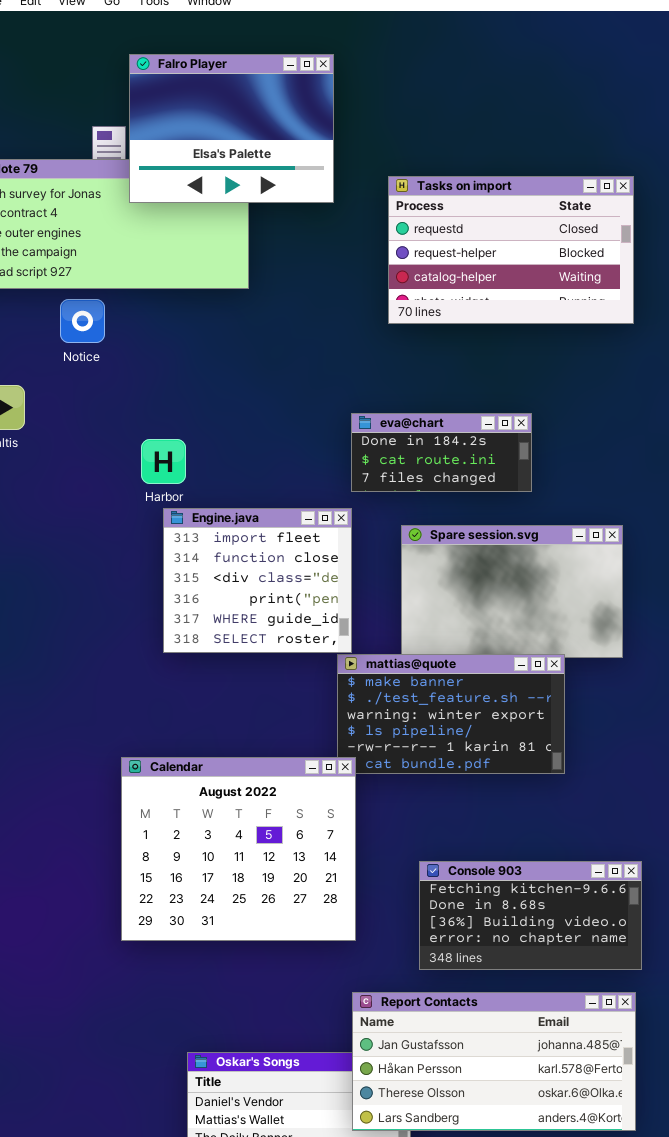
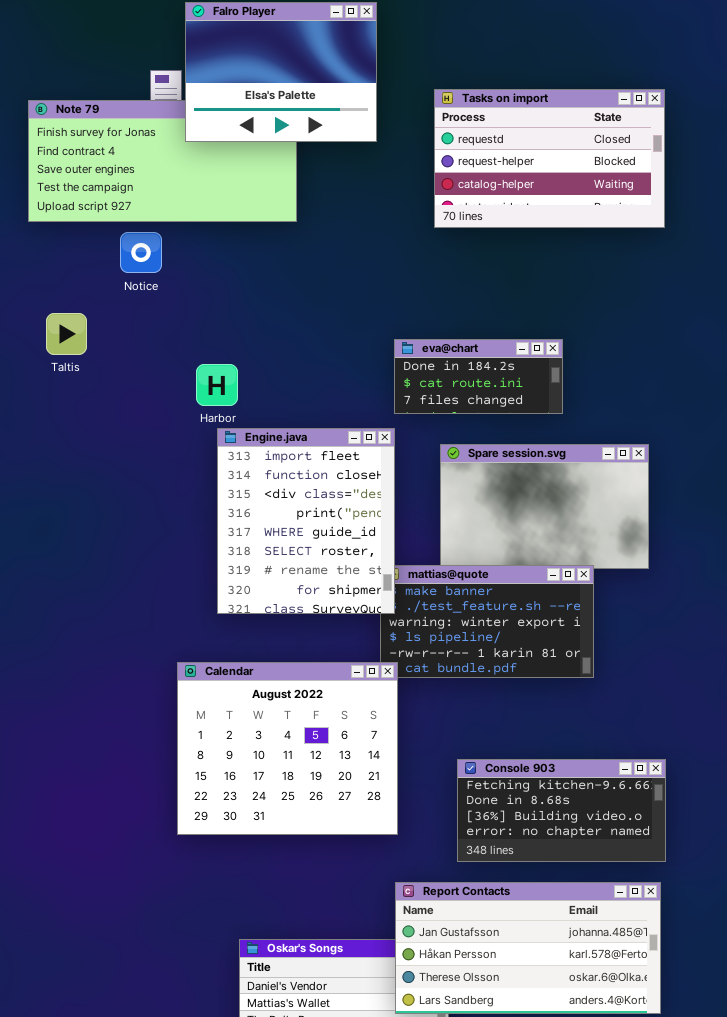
Tasks on import: [388,176,634,324] -> [434,89,665,228], moved
Engine.java: [163,508,352,653] -> [217,428,395,614], resized

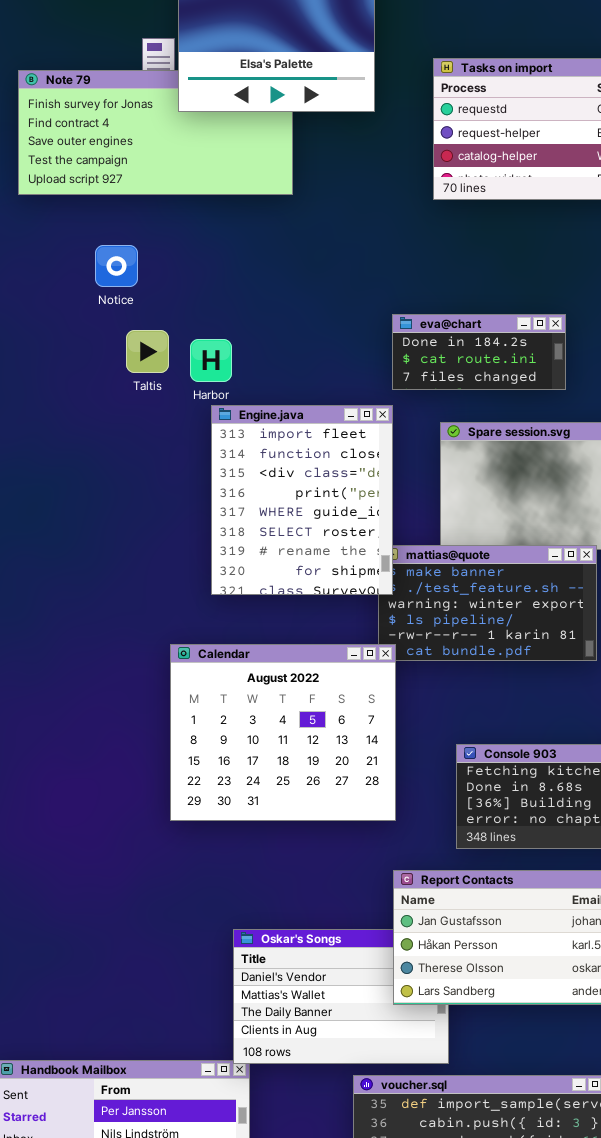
Notice: [120,232,162,273] -> [95,245,138,287], moved
Taltis: [46,313,87,355] -> [126,330,169,373], moved

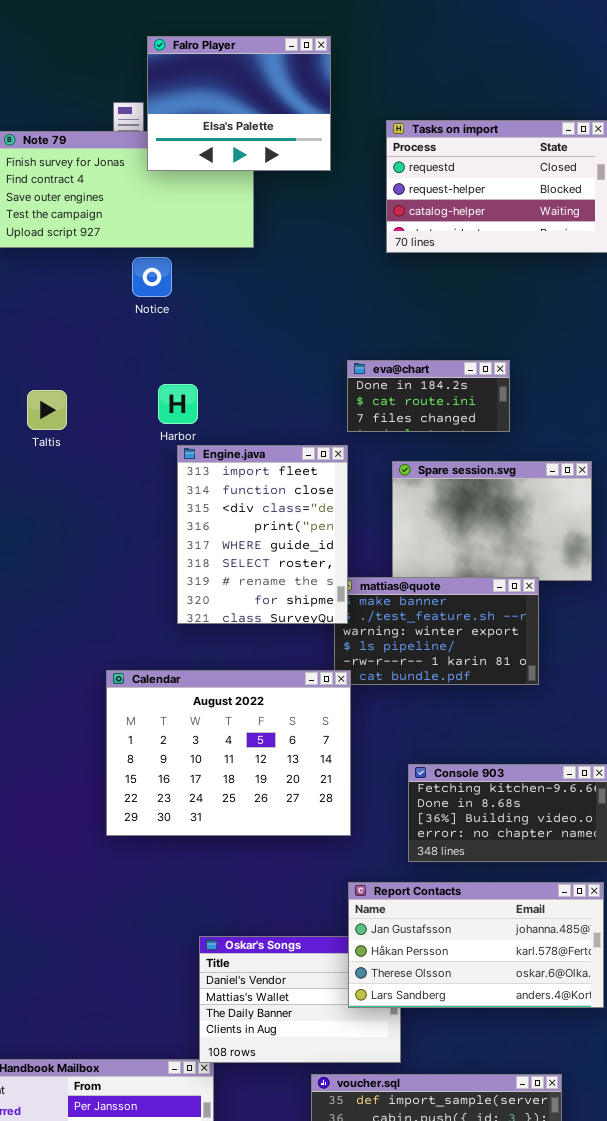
Notice: [95,245,138,287] -> [132,257,172,297], moved
Taltis: [126,330,169,373] -> [27,390,67,430], moved
Calendar: [170,644,396,821] -> [106,670,351,836], resized

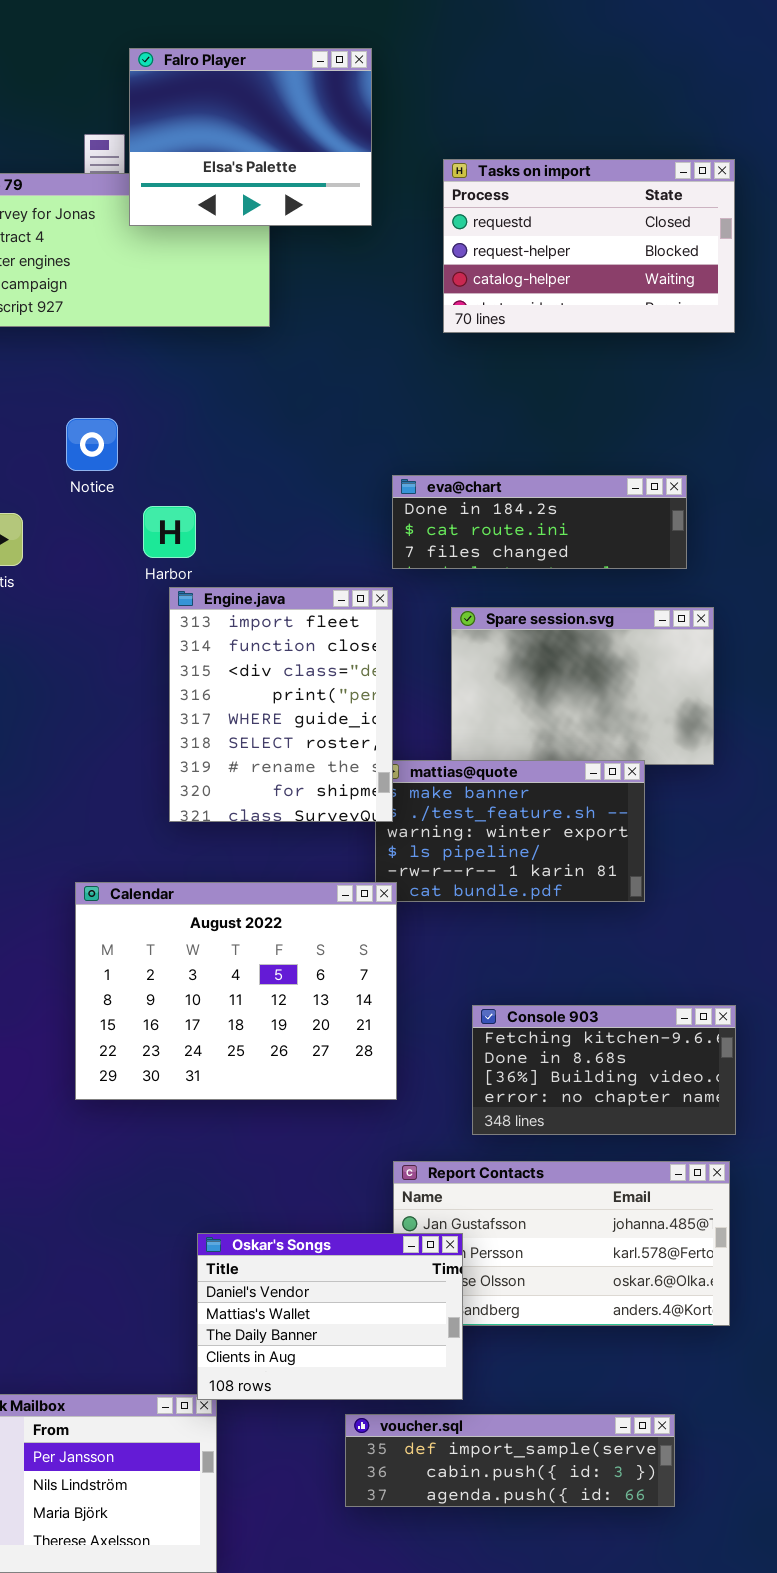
Notice: [132,257,172,297] -> [66,418,118,471], moved
eva@chart: [347,360,510,432] -> [392,475,687,569], resized
Oskar's Songs: [199,936,401,1063] -> [197,1233,463,1400], raised

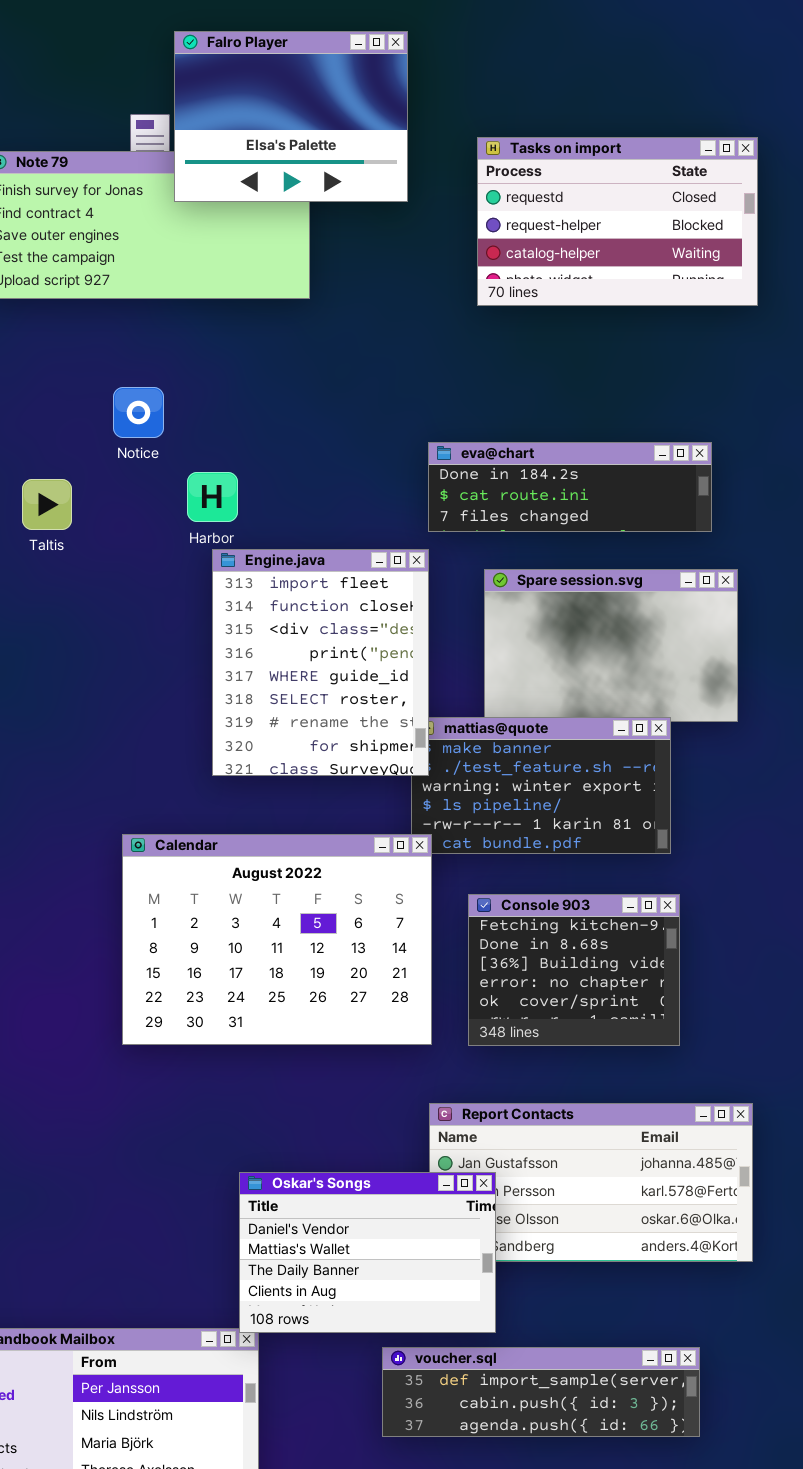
Console 903: [472,1005,736,1135] -> [468,894,680,1046], moved, resized

